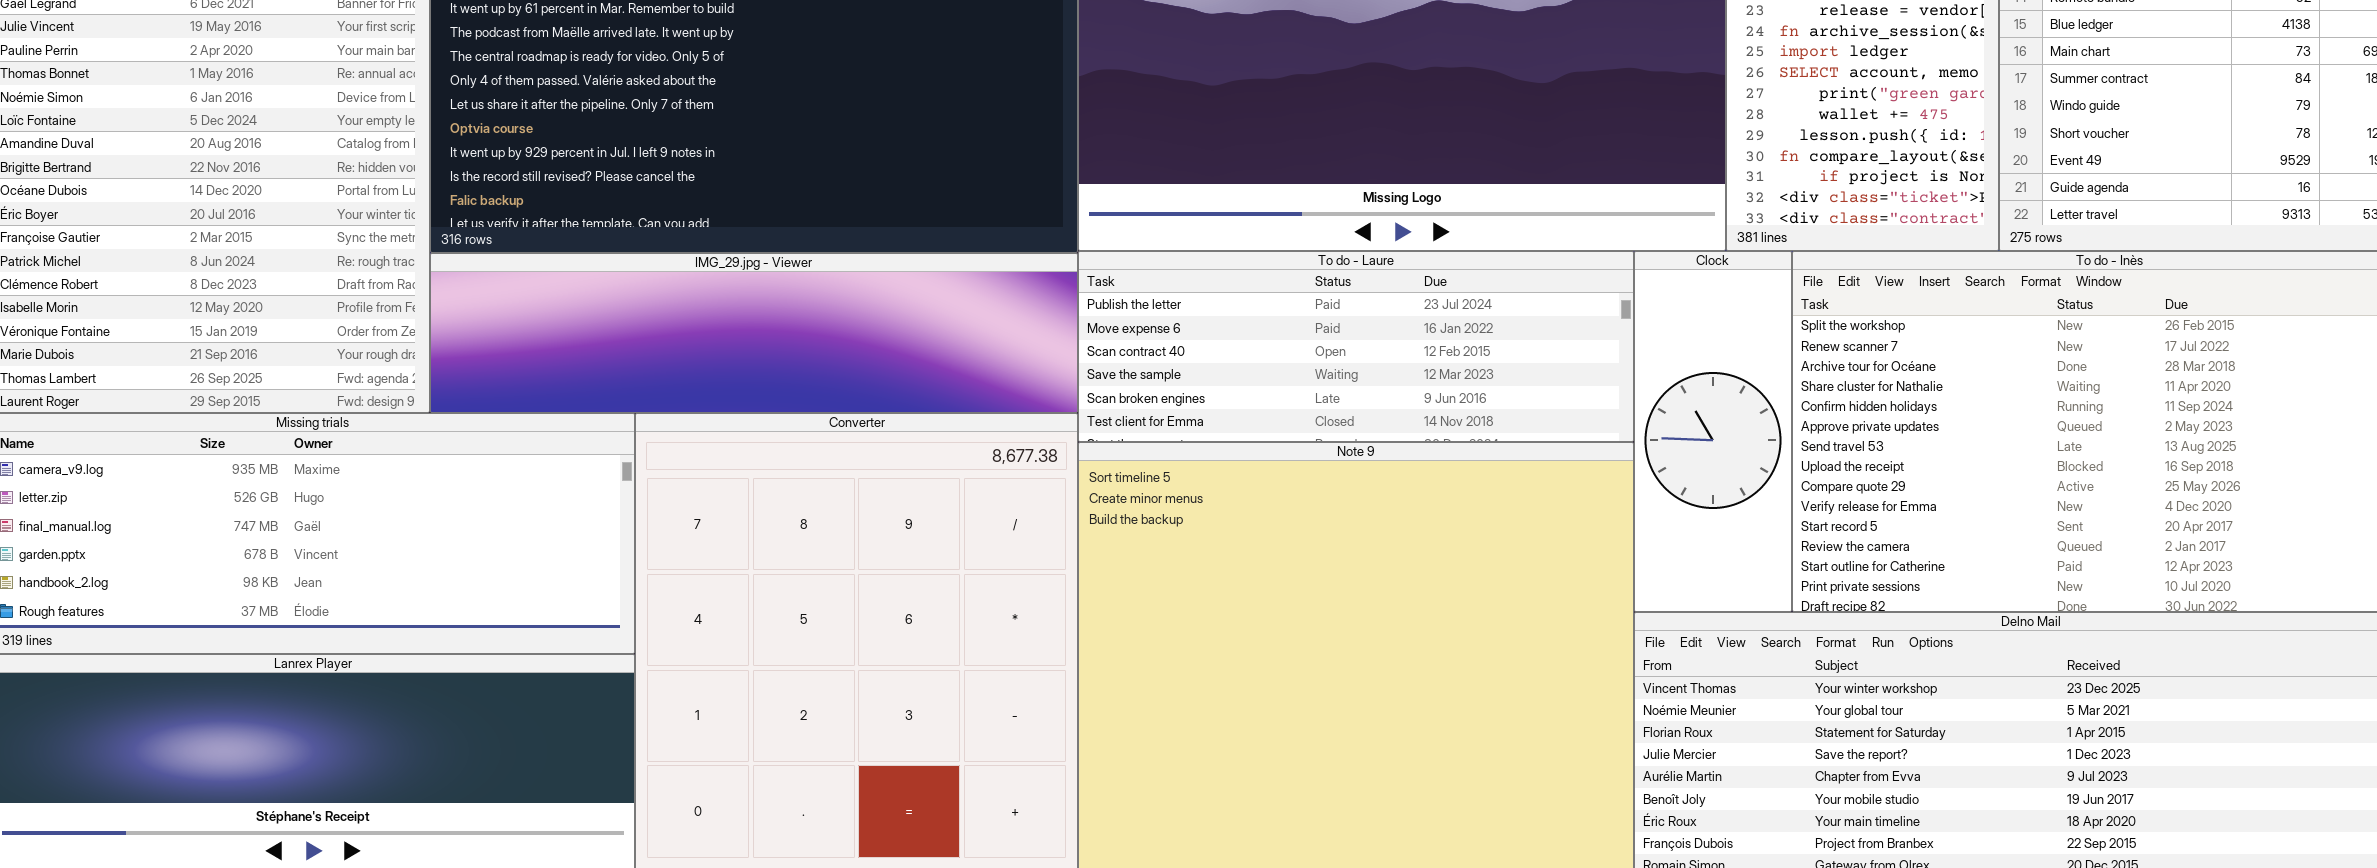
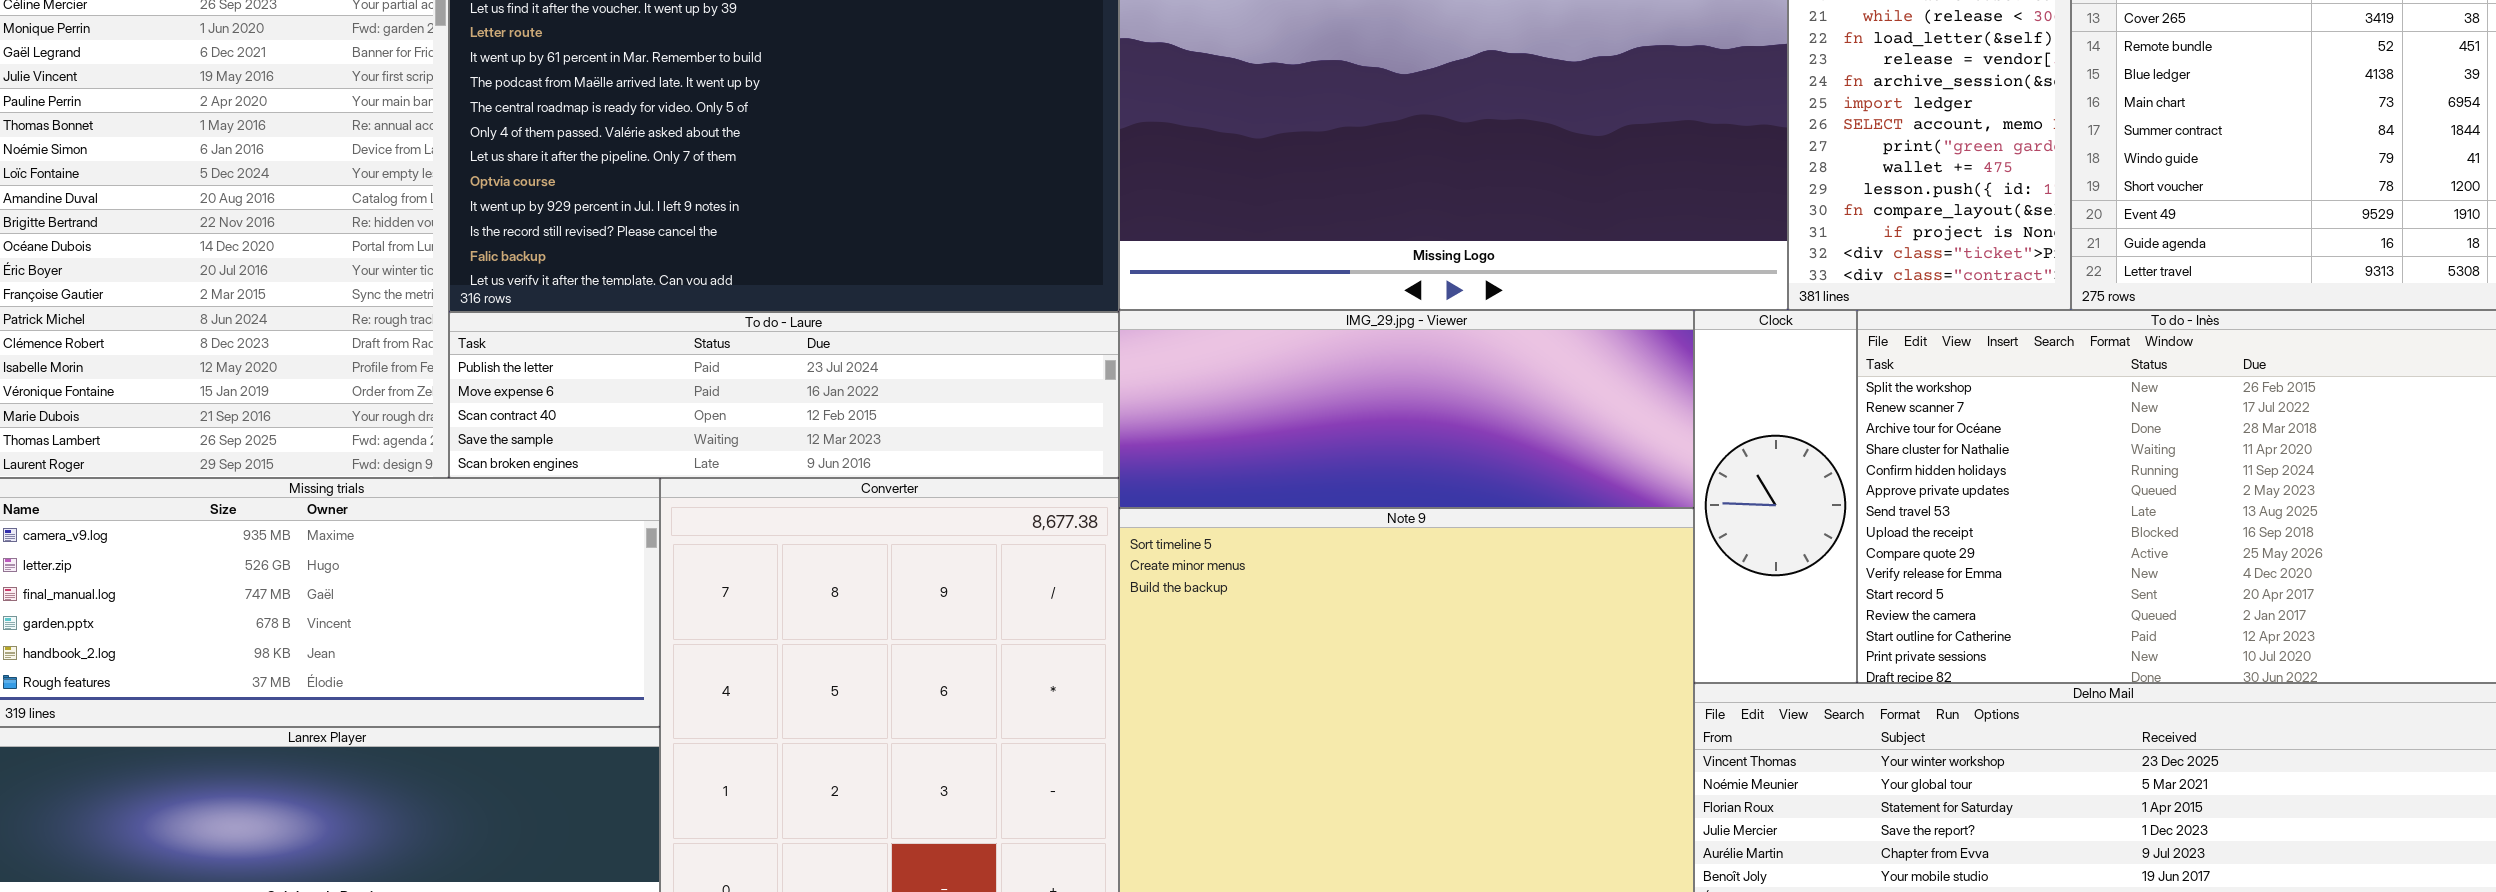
To do - Laure: [1078,251,1634,442] -> [449,312,1119,478], moved, resized
IMG_29.jpg - Viewer: [430,253,1078,413] -> [1119,310,1694,508], moved, resized

